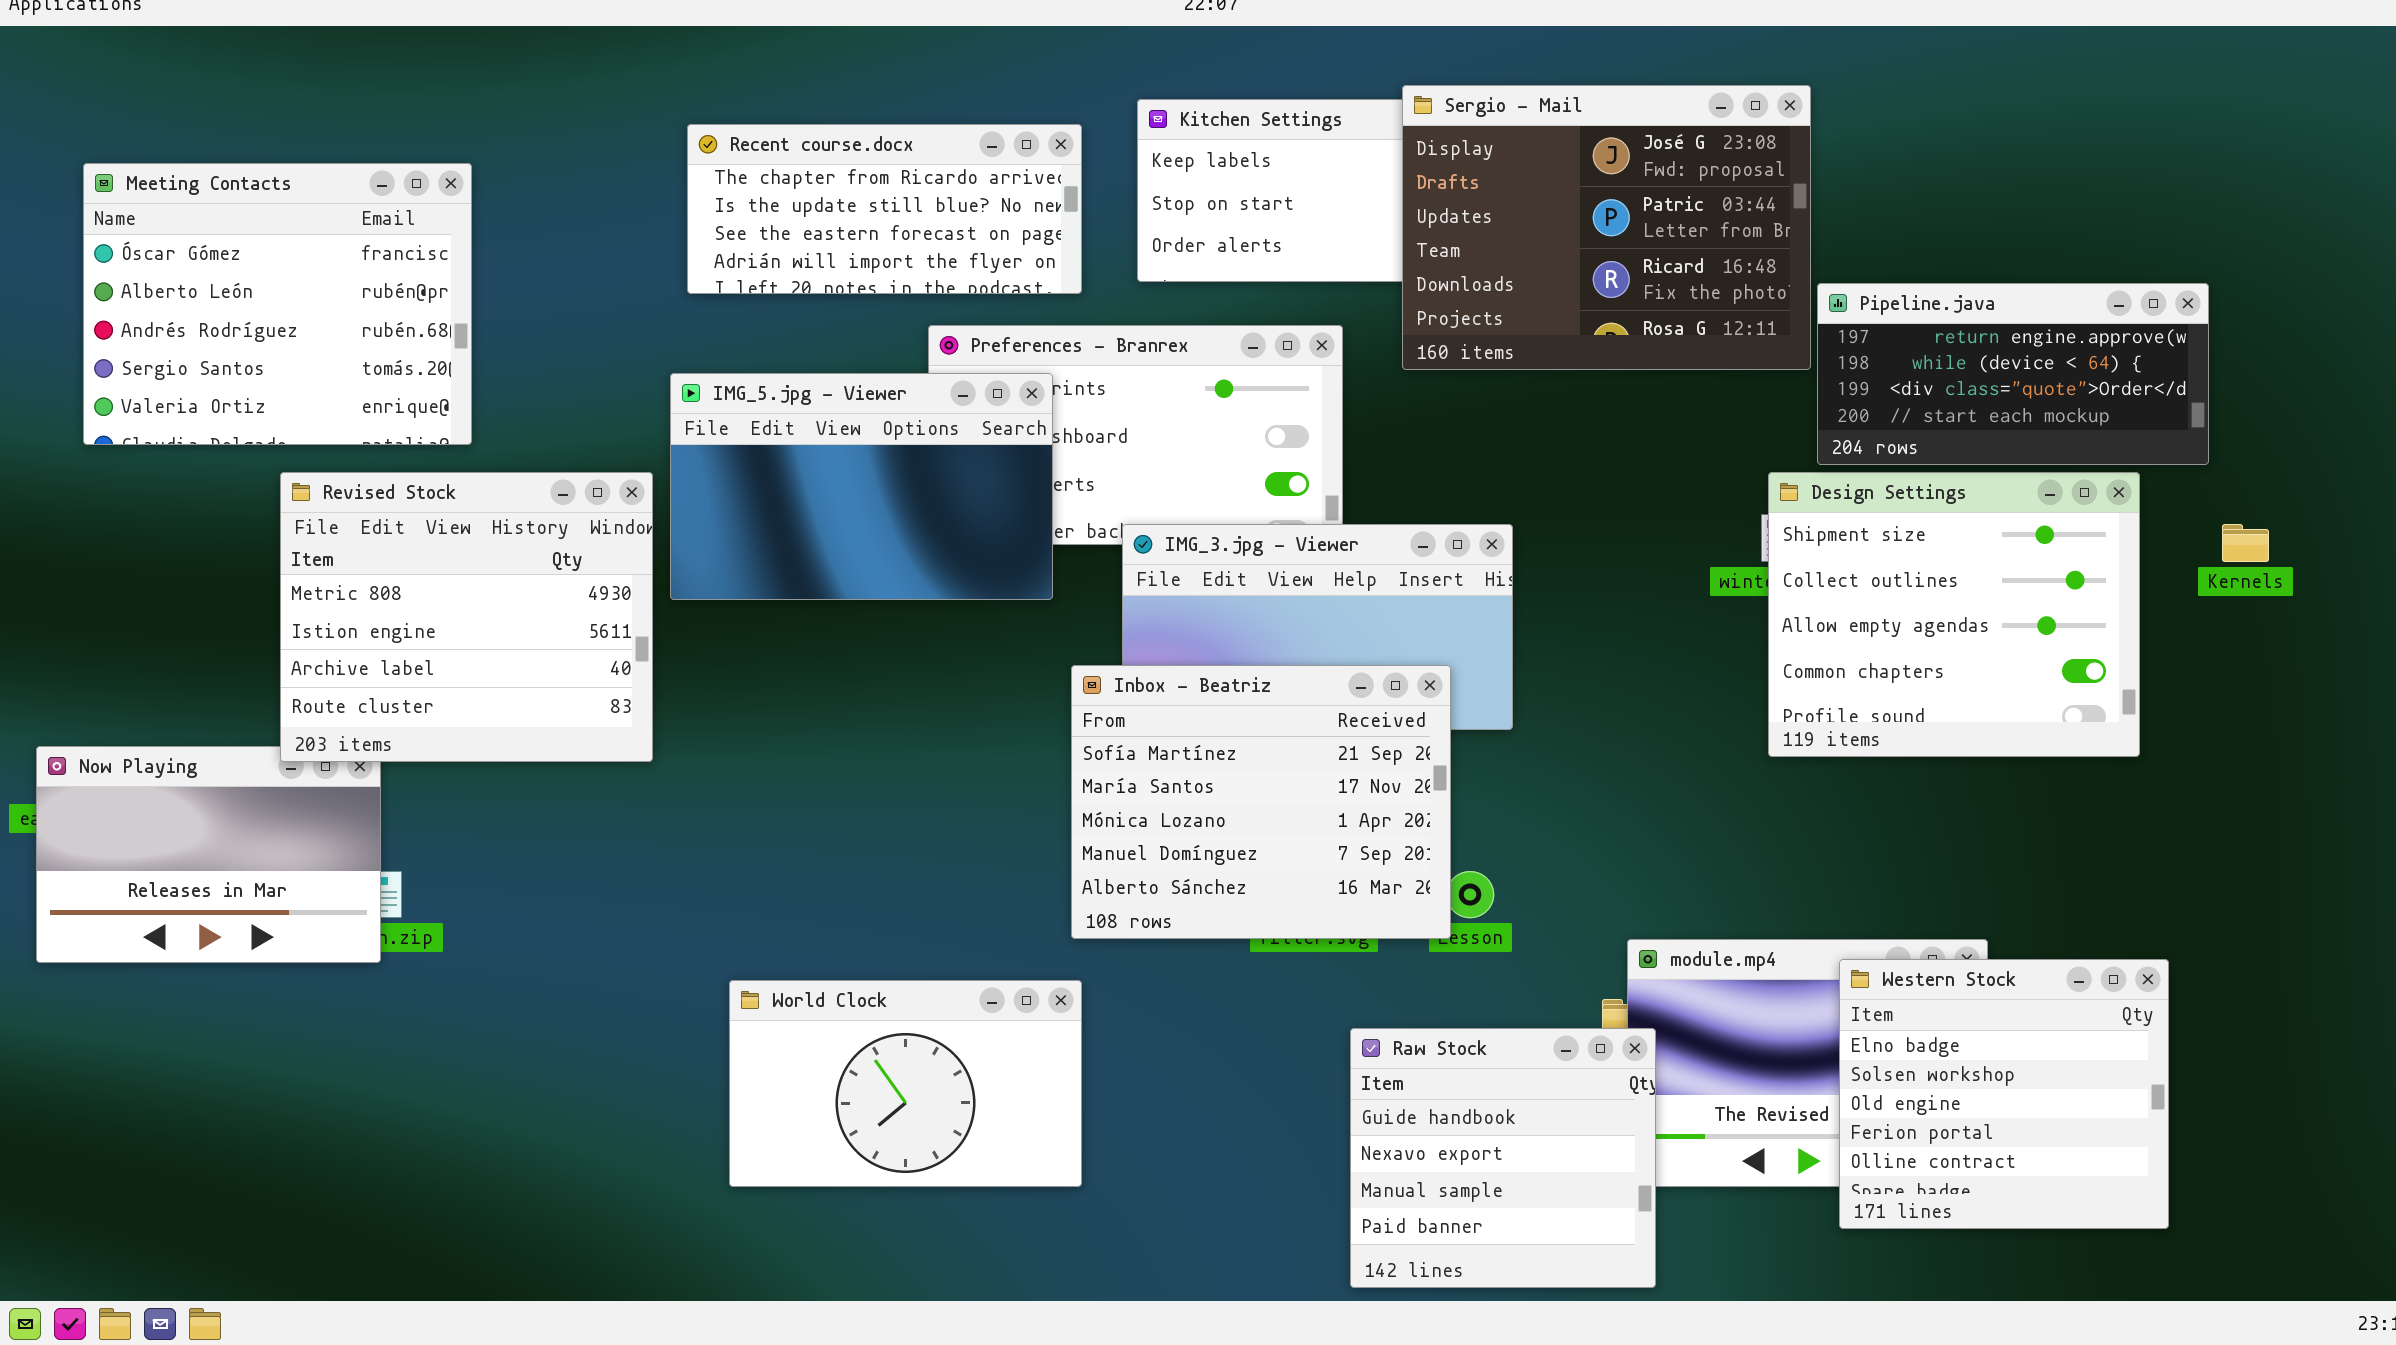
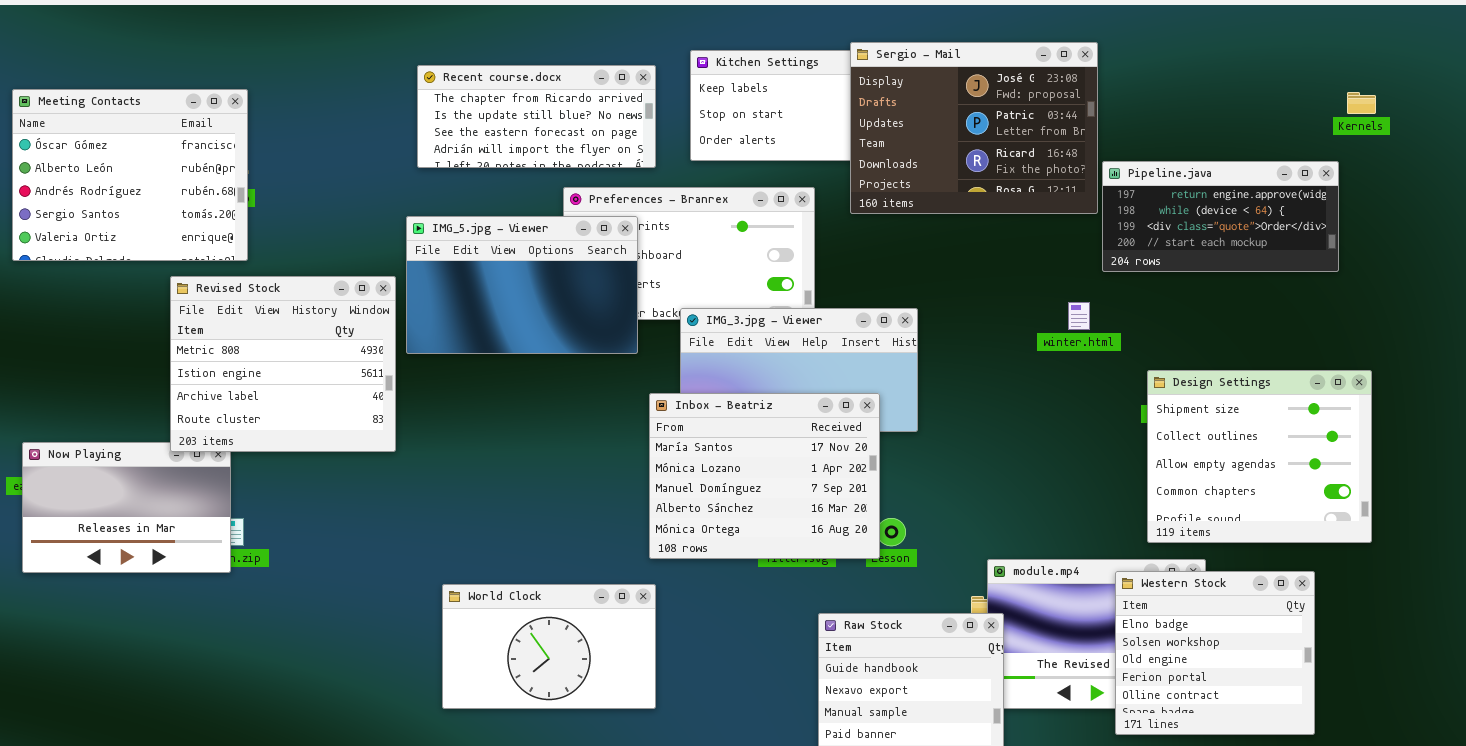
Meeting Contacts: [83,163,472,445] -> [12,89,248,261], moved
Design Settings: [1768,472,2140,757] -> [1147,370,1372,543], moved
Kernels: [2222,524,2269,562] -> [1347,92,1376,114], moved
Inbox - Beatriz: [1071,665,1451,939] -> [649,393,880,559], scrolled down 1 row

